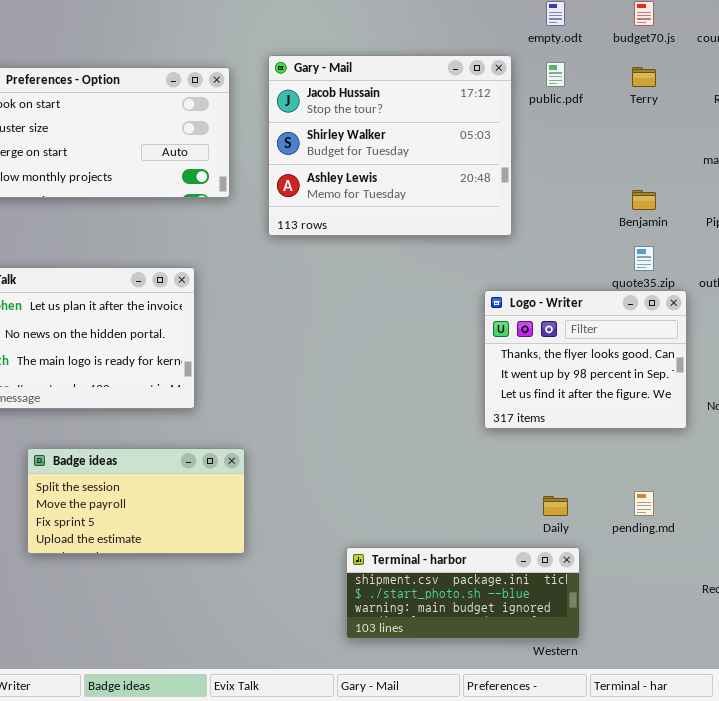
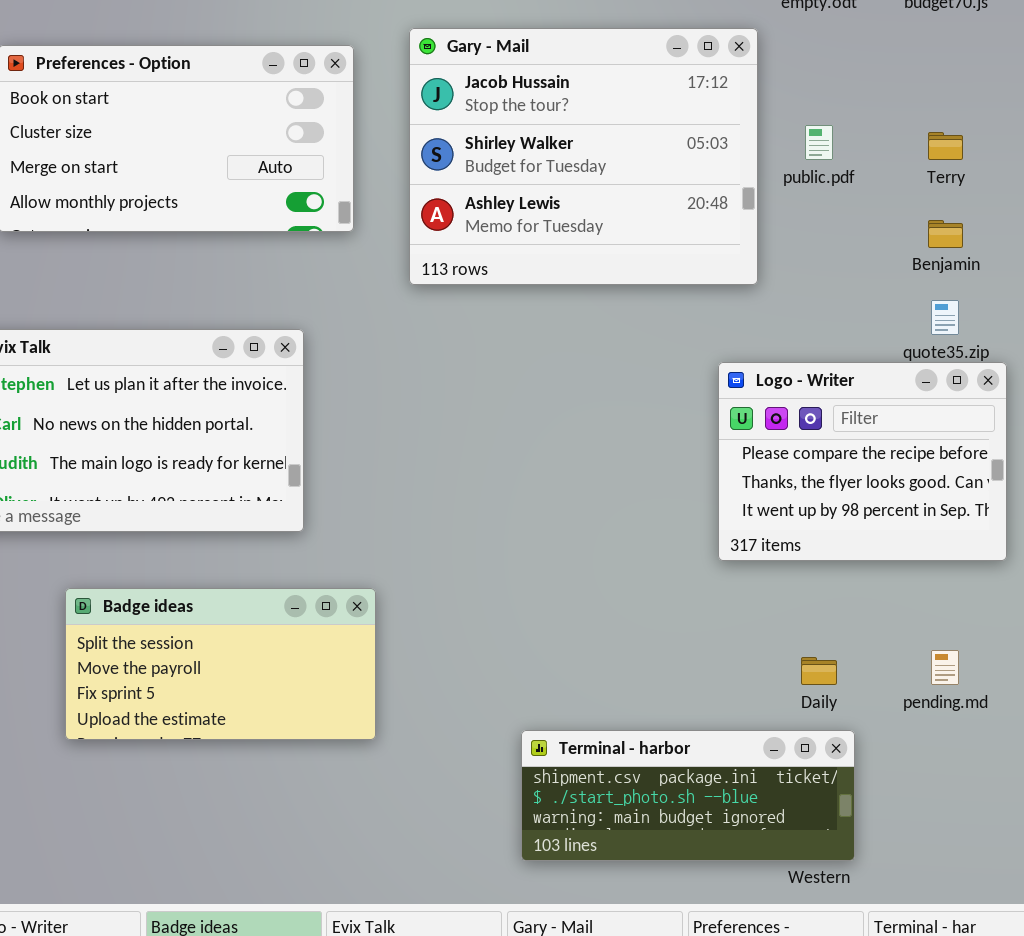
public.pdf: [546,62,565,87] -> [805,125,833,160], moved
Terry: [632,67,656,87] -> [928,132,963,160], moved
Logo - Writer: [484,290,687,429] -> [718,362,1007,561], scrolled up 1 row

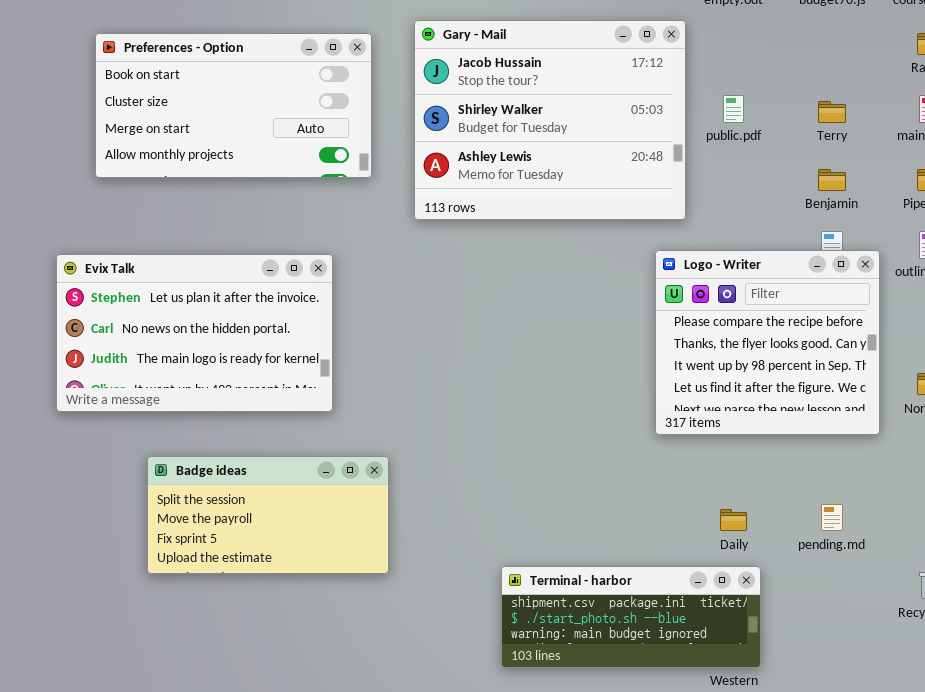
Logo - Writer: [718,362,1007,561] -> [655,250,880,435], resized

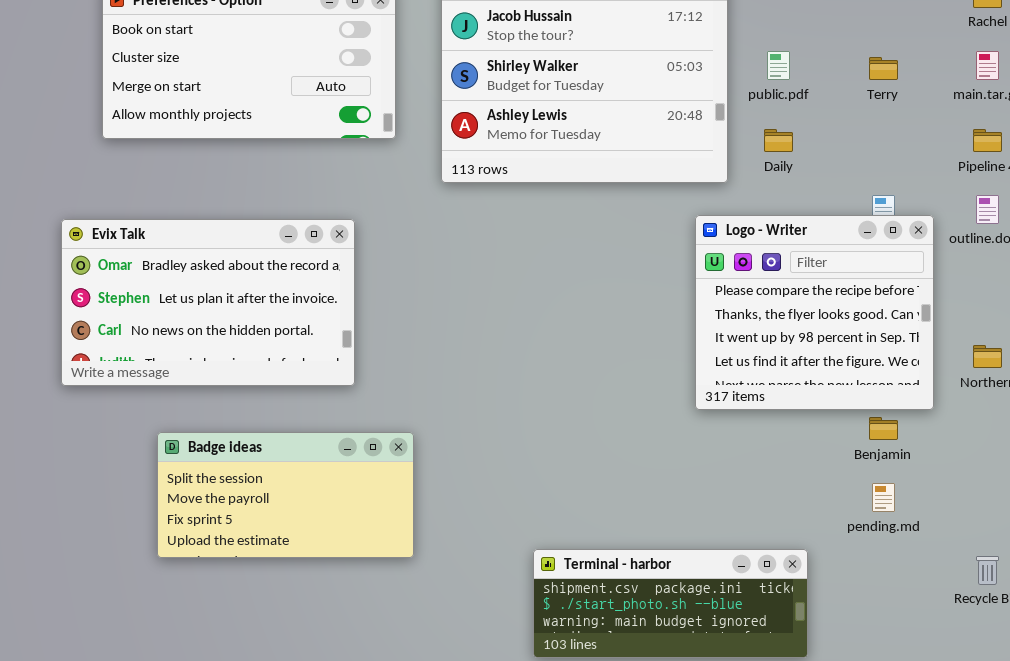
Benjamin: [818,169,846,191] -> [869,417,898,440], moved
Evix Talk: [56,254,333,412] -> [61,219,355,386], scrolled up 1 row
Daily: [720,509,747,531] -> [764,129,793,152], moved

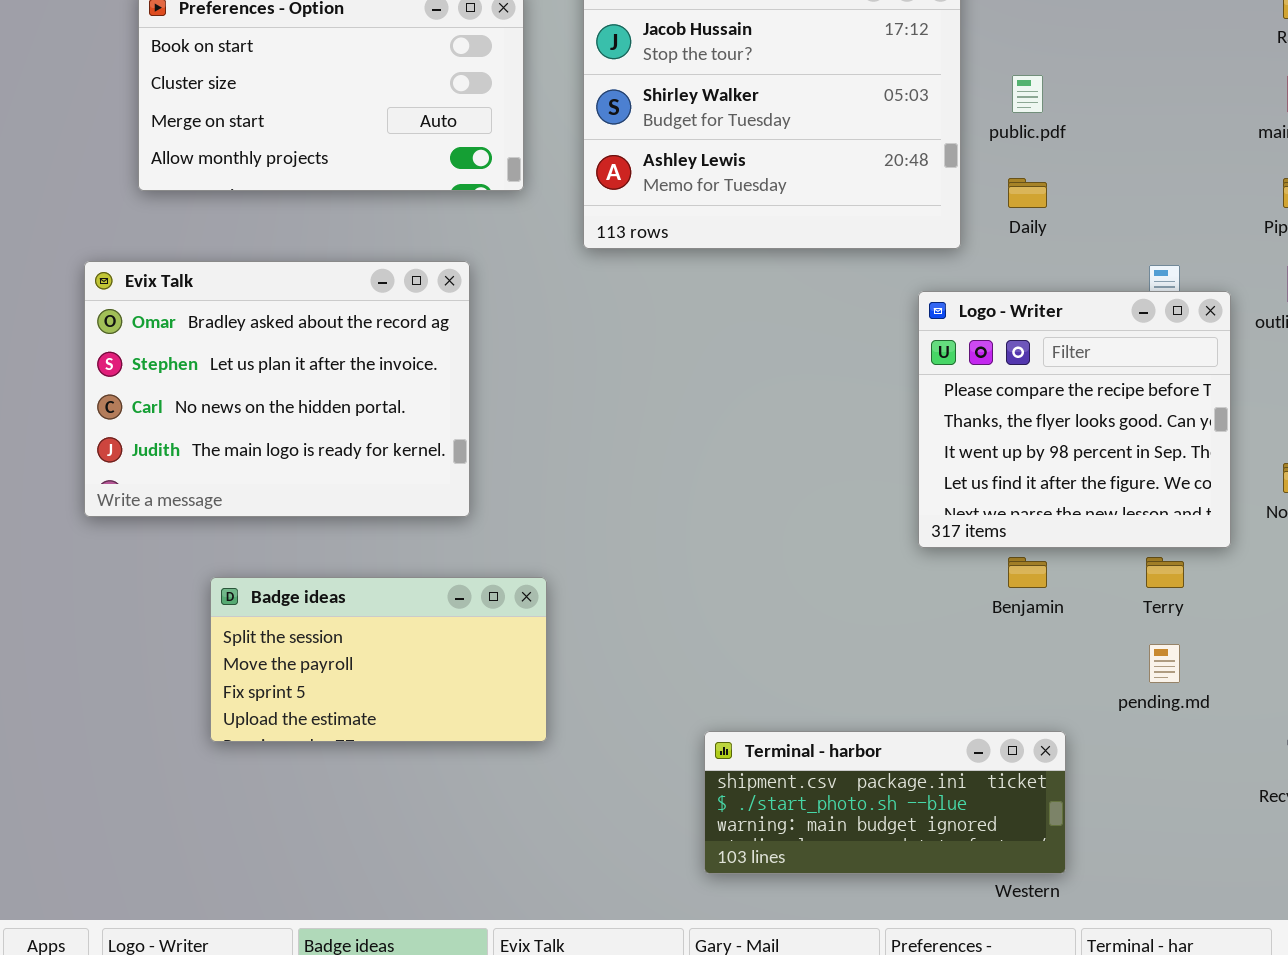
Terry: [869,57,898,80] -> [1146,557,1184,588], moved
Evix Talk: [61,219,355,386] -> [84,261,470,517], resized
Benjamin: [869,417,898,440] -> [1008,557,1047,588], moved

